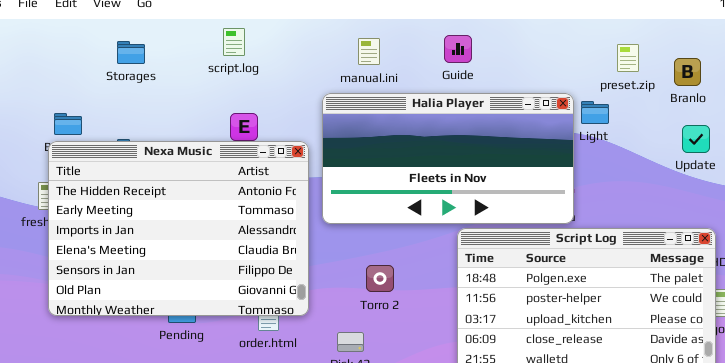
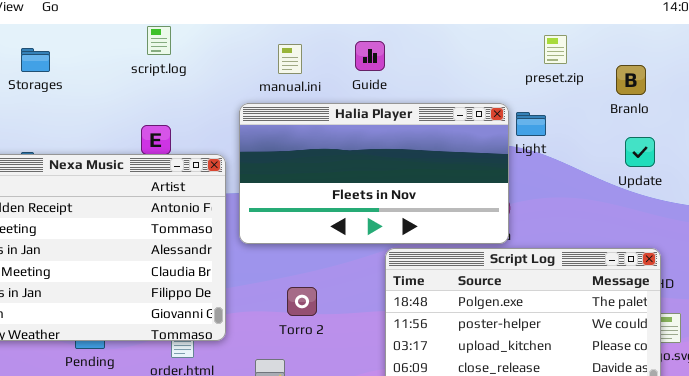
script.log: [223,28,245,56] -> [147,26,171,55], moved
Guide: [444,35,472,63] -> [355,41,385,71], moved
preset.zip: [617,44,639,72] -> [544,35,567,64], moved

